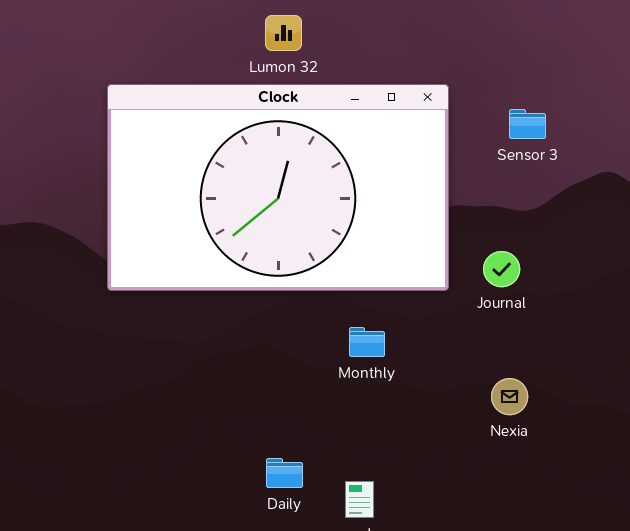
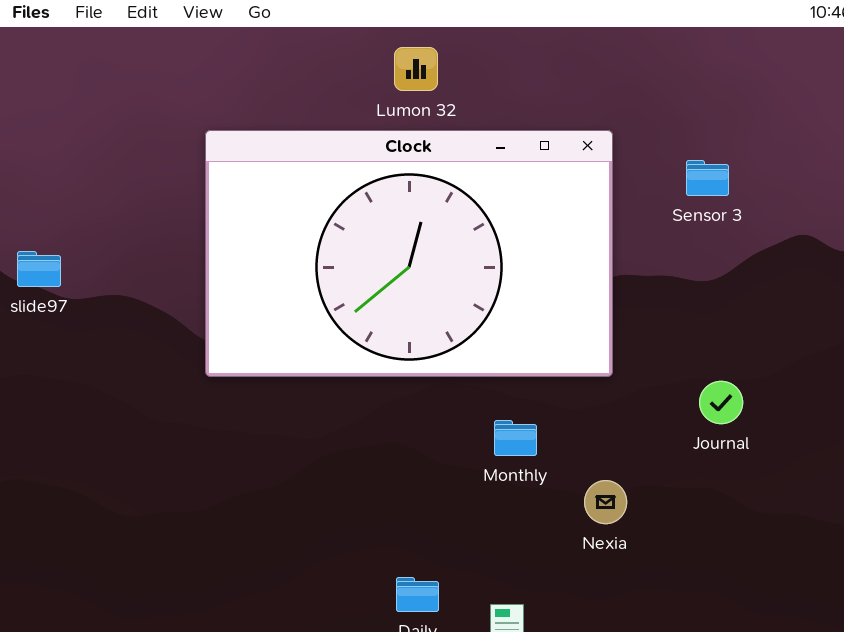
Journal: [483,251,520,287] -> [699,381,743,424], moved
Nexia: [491,378,528,415] -> [584,480,627,524], moved

